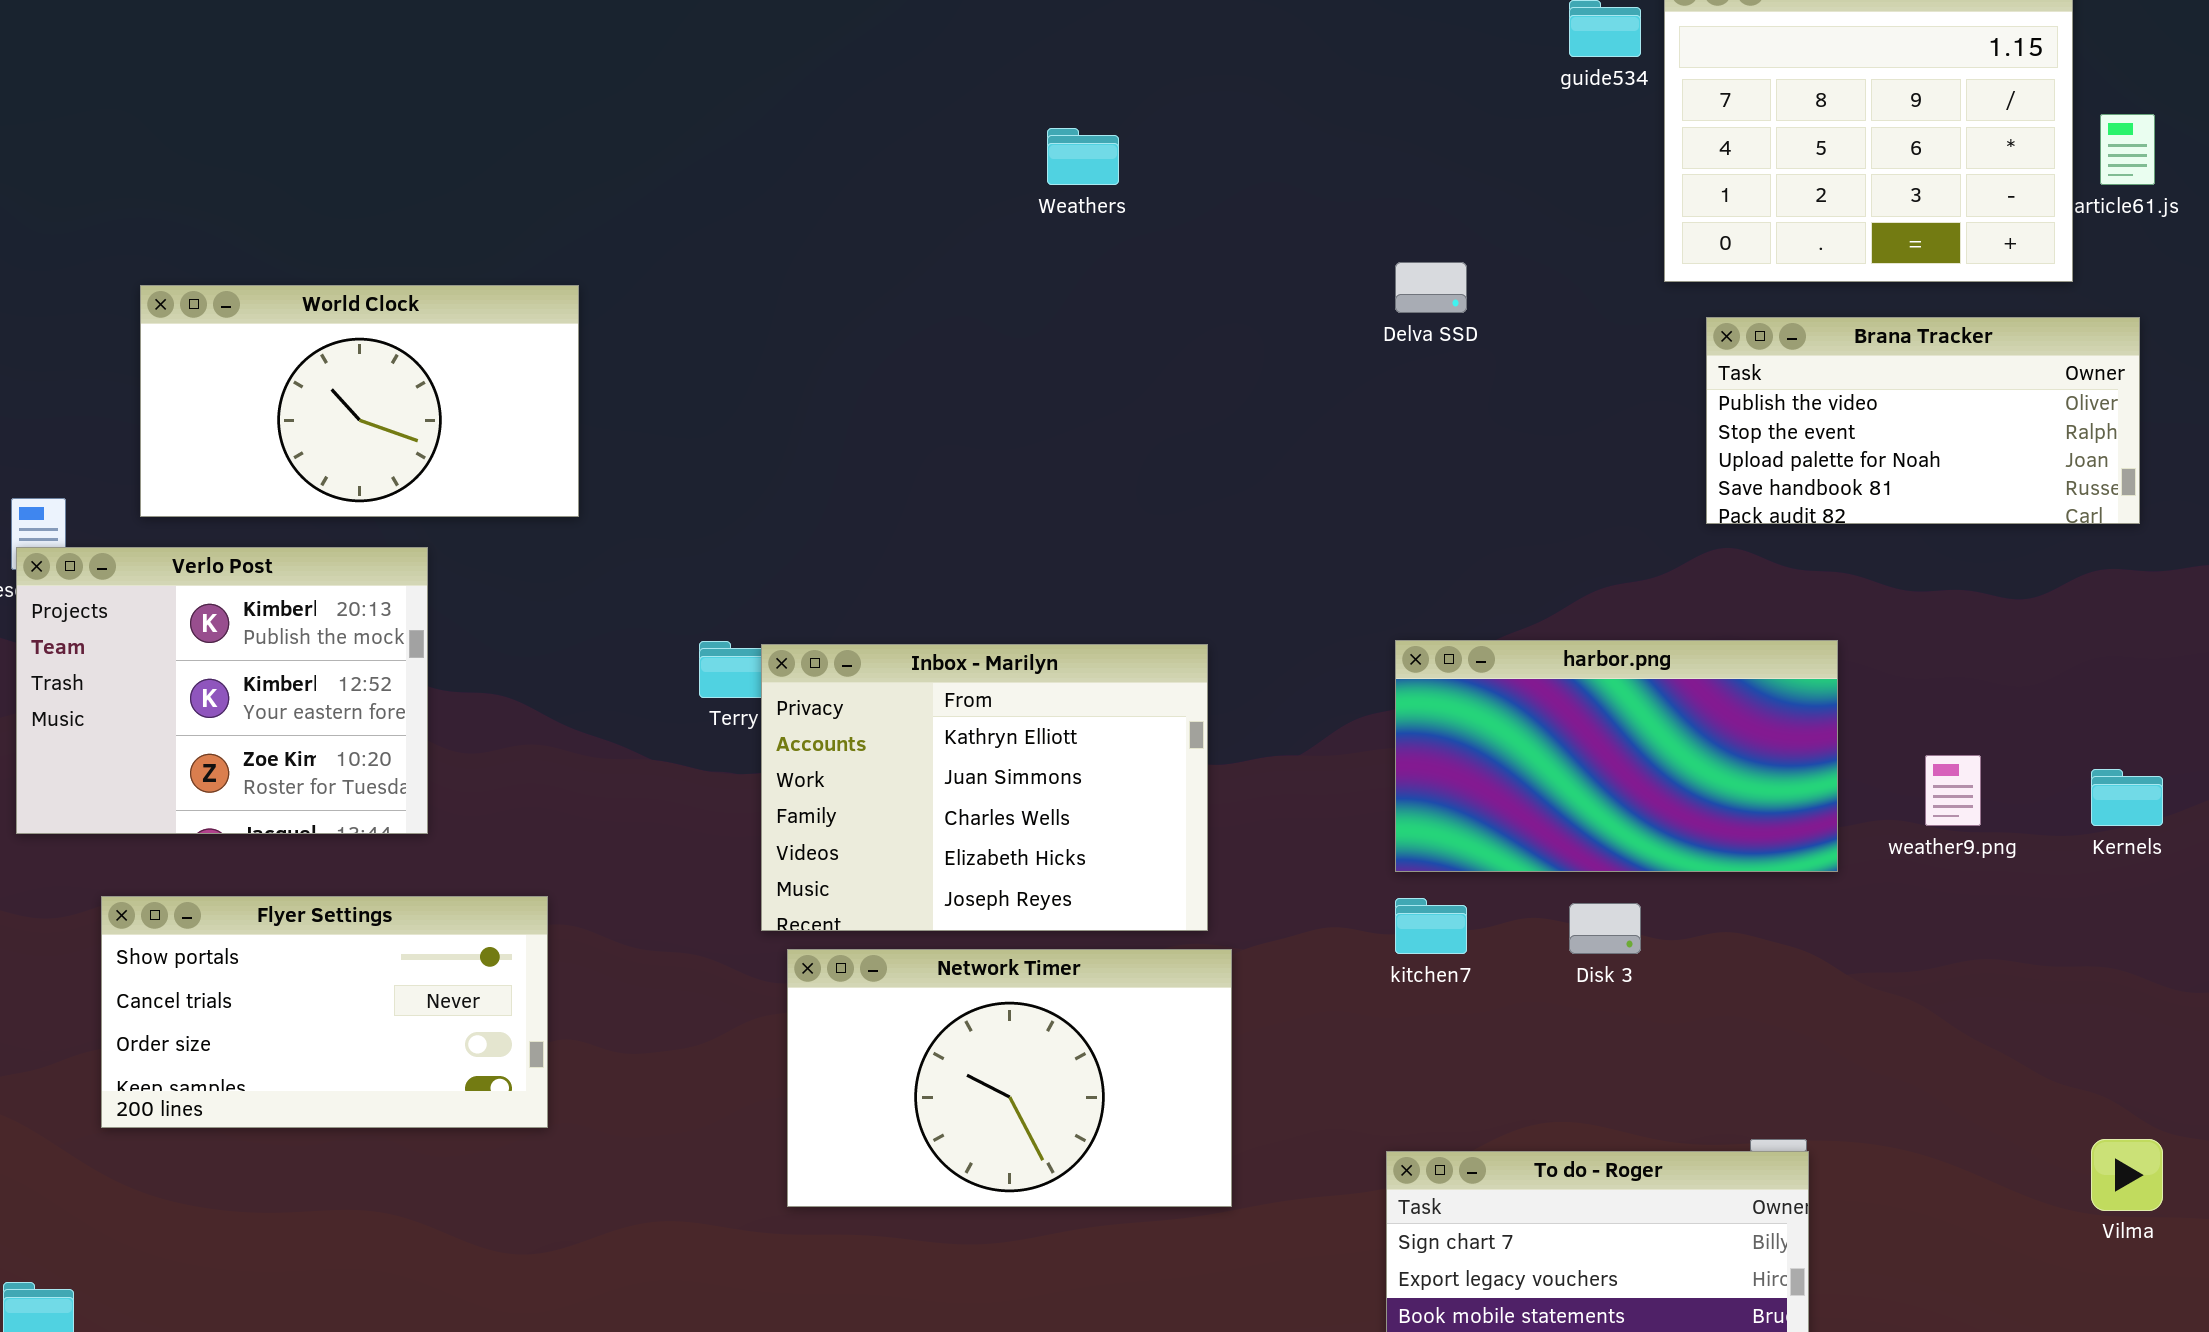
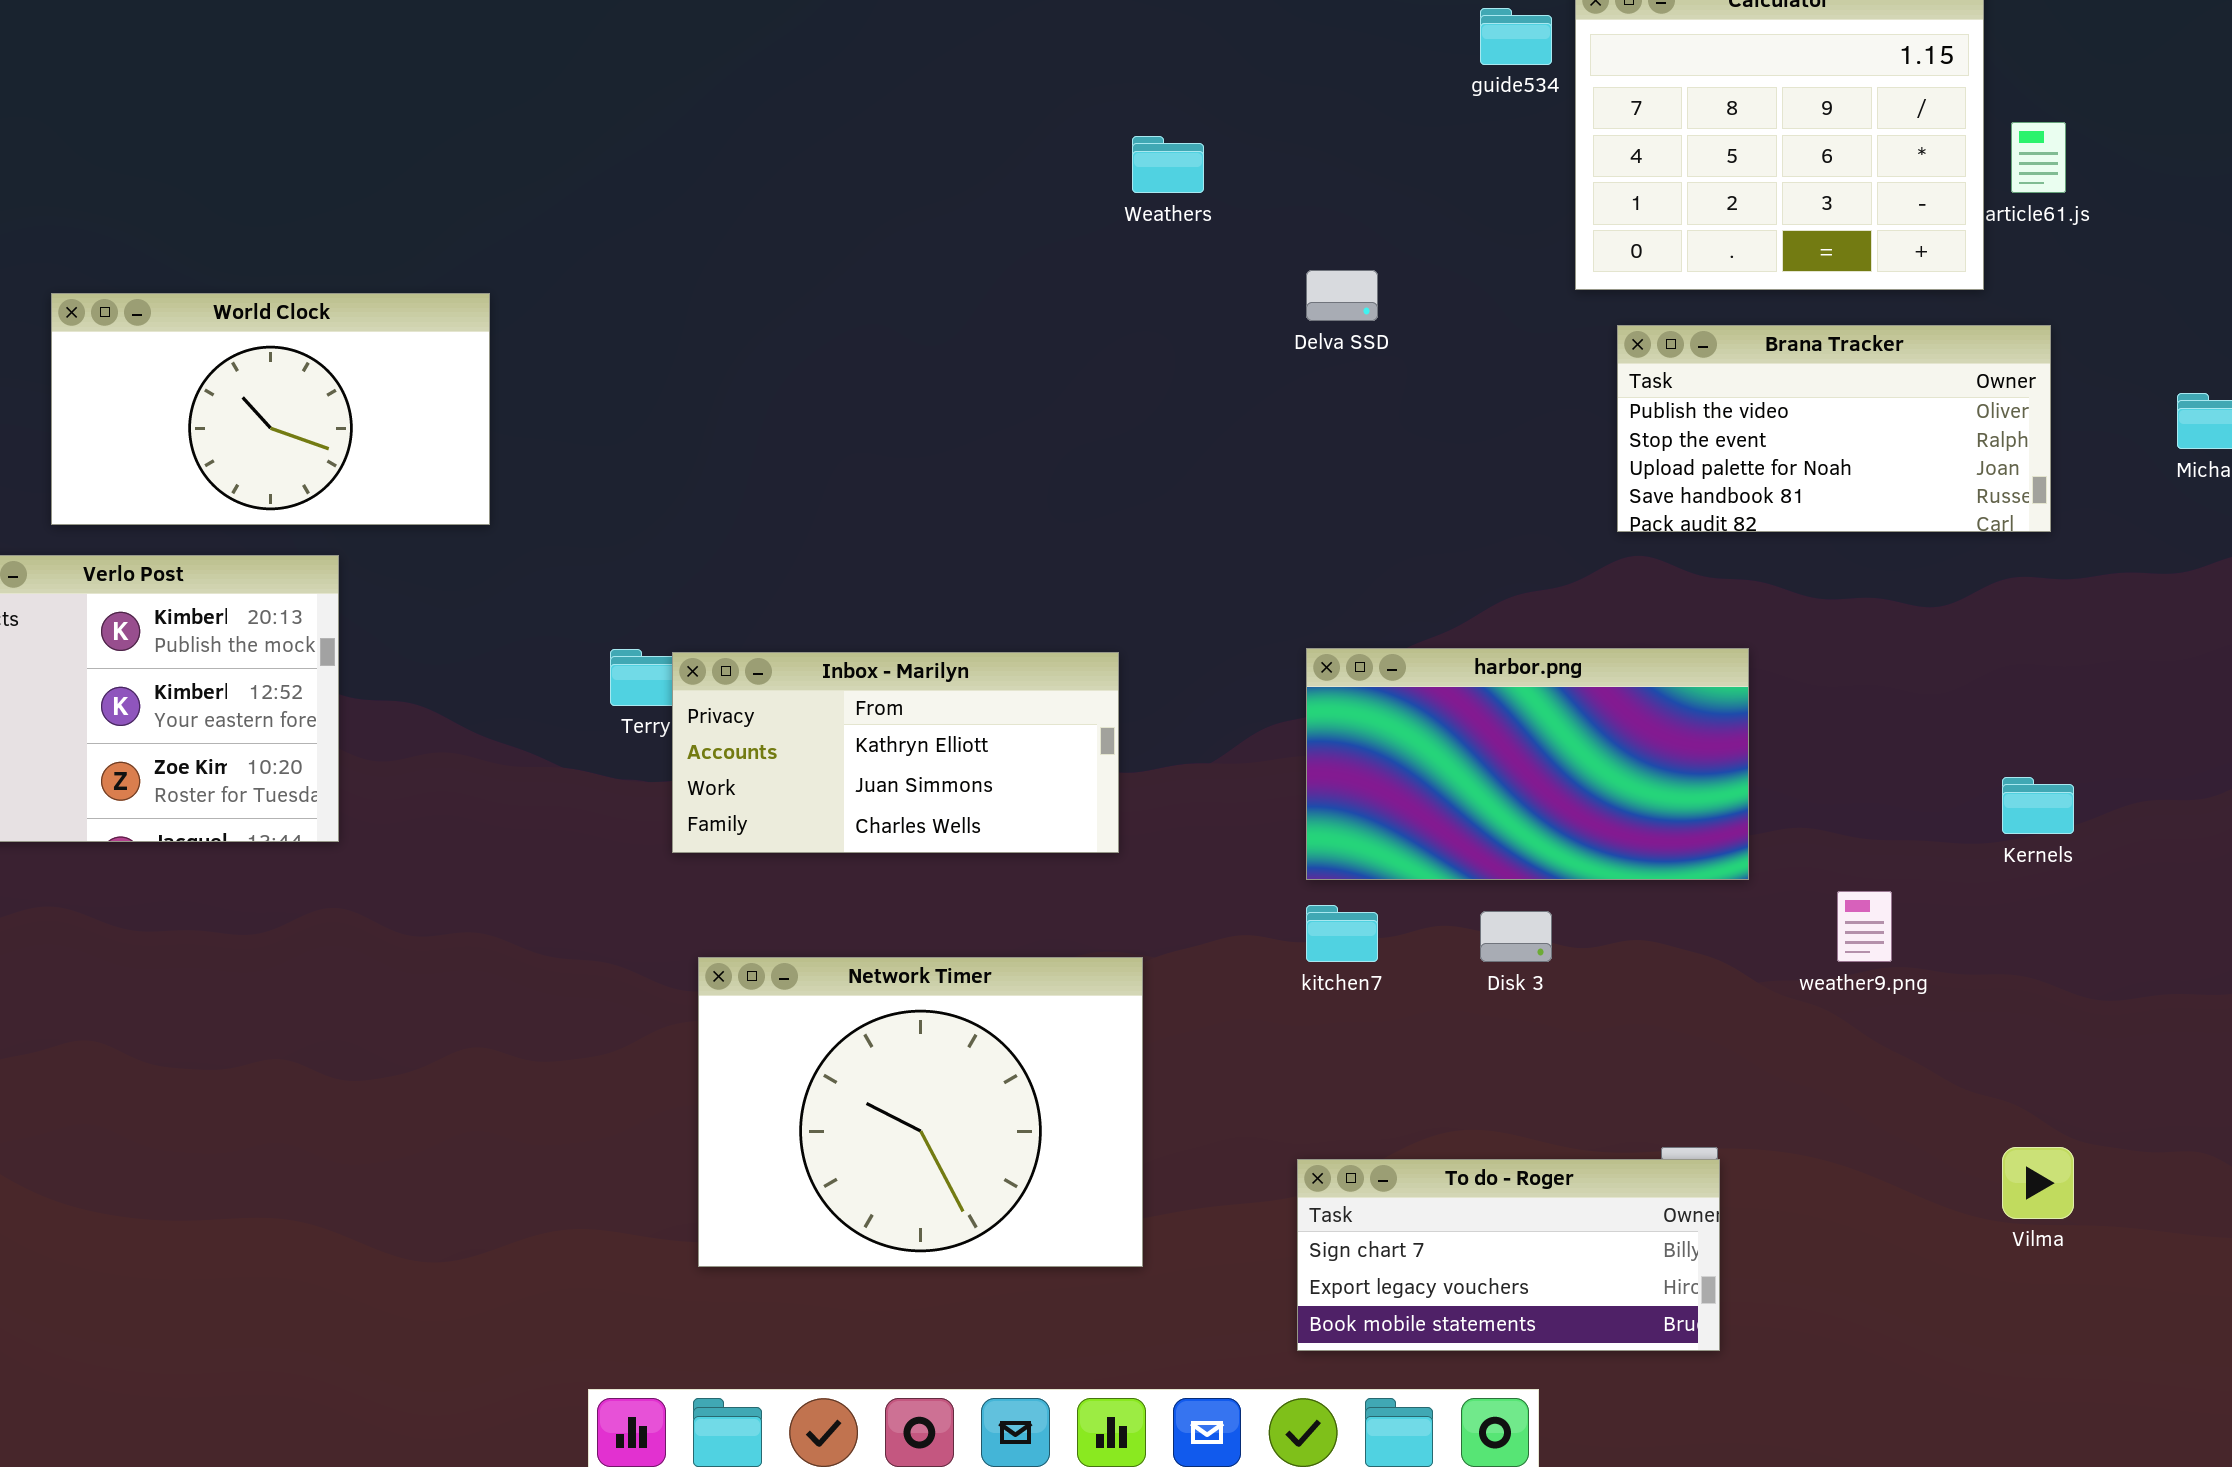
Weathers: [1047,128,1119,185] -> [1132,136,1204,193], moved
Inbox - Marilyn: [761,644,1208,931] -> [672,652,1119,853], resized
weather9.png: [1925,755,1981,826] -> [1837,891,1892,962], moved
Flyer Settings: [101,896,548,1128] -> none, closed
Network Timer: [787,949,1232,1207] -> [698,957,1143,1267], resized

